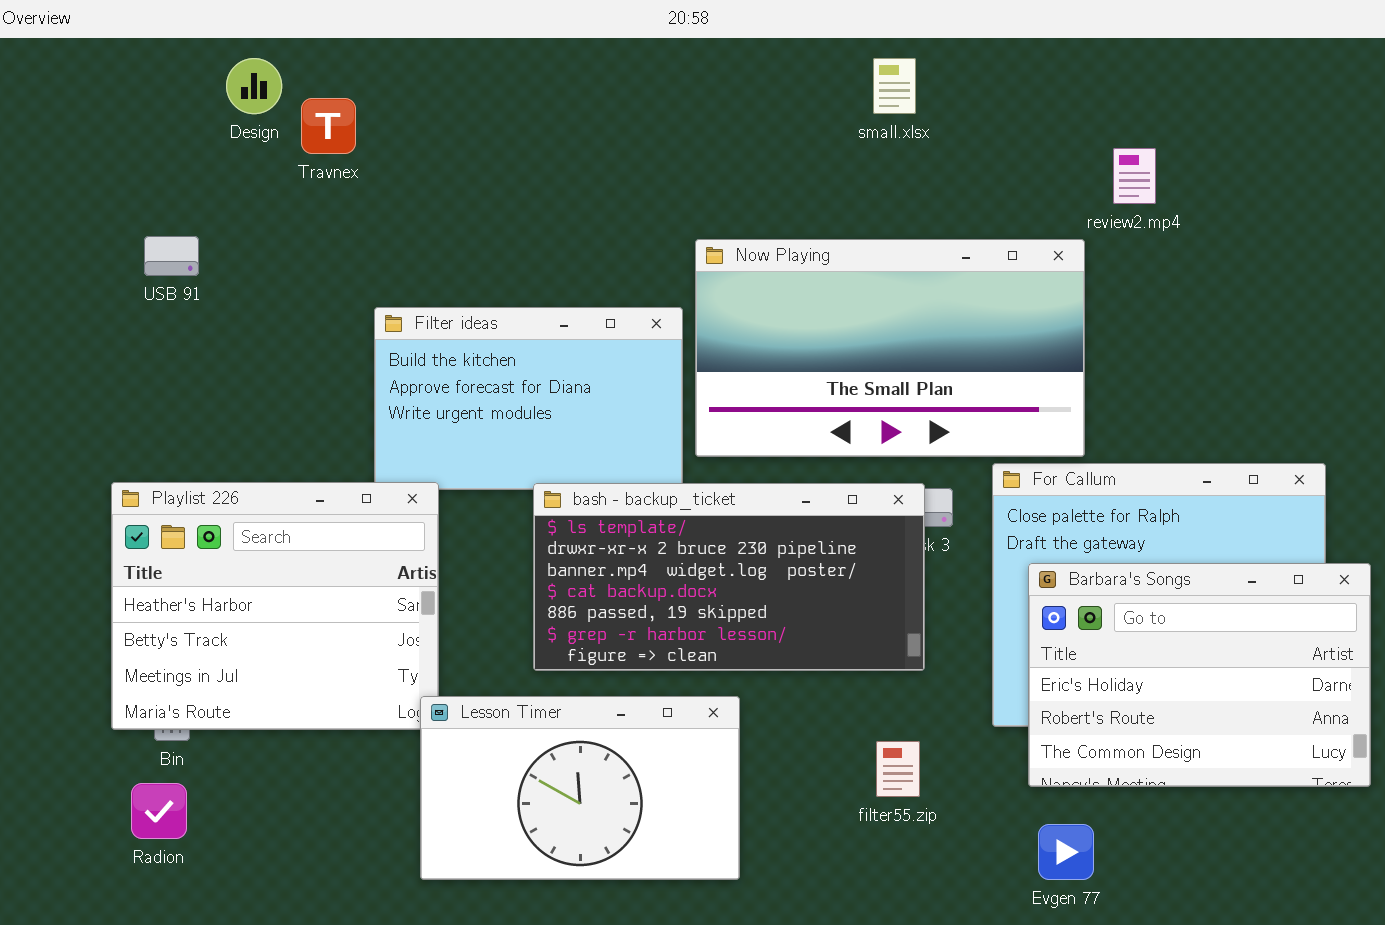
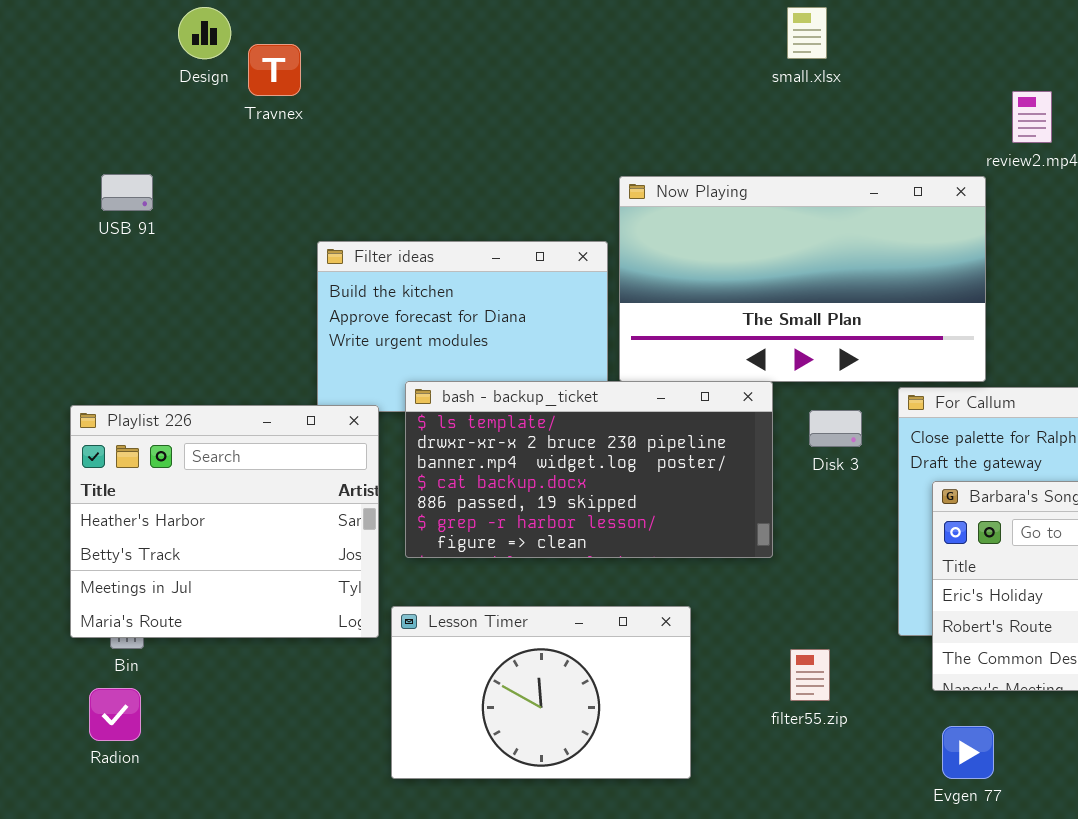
bash - backup_ticket: [533,483,925,671] -> [405,381,773,558], moved
Lesson Timer: [420,696,740,880] -> [391,606,691,779], moved

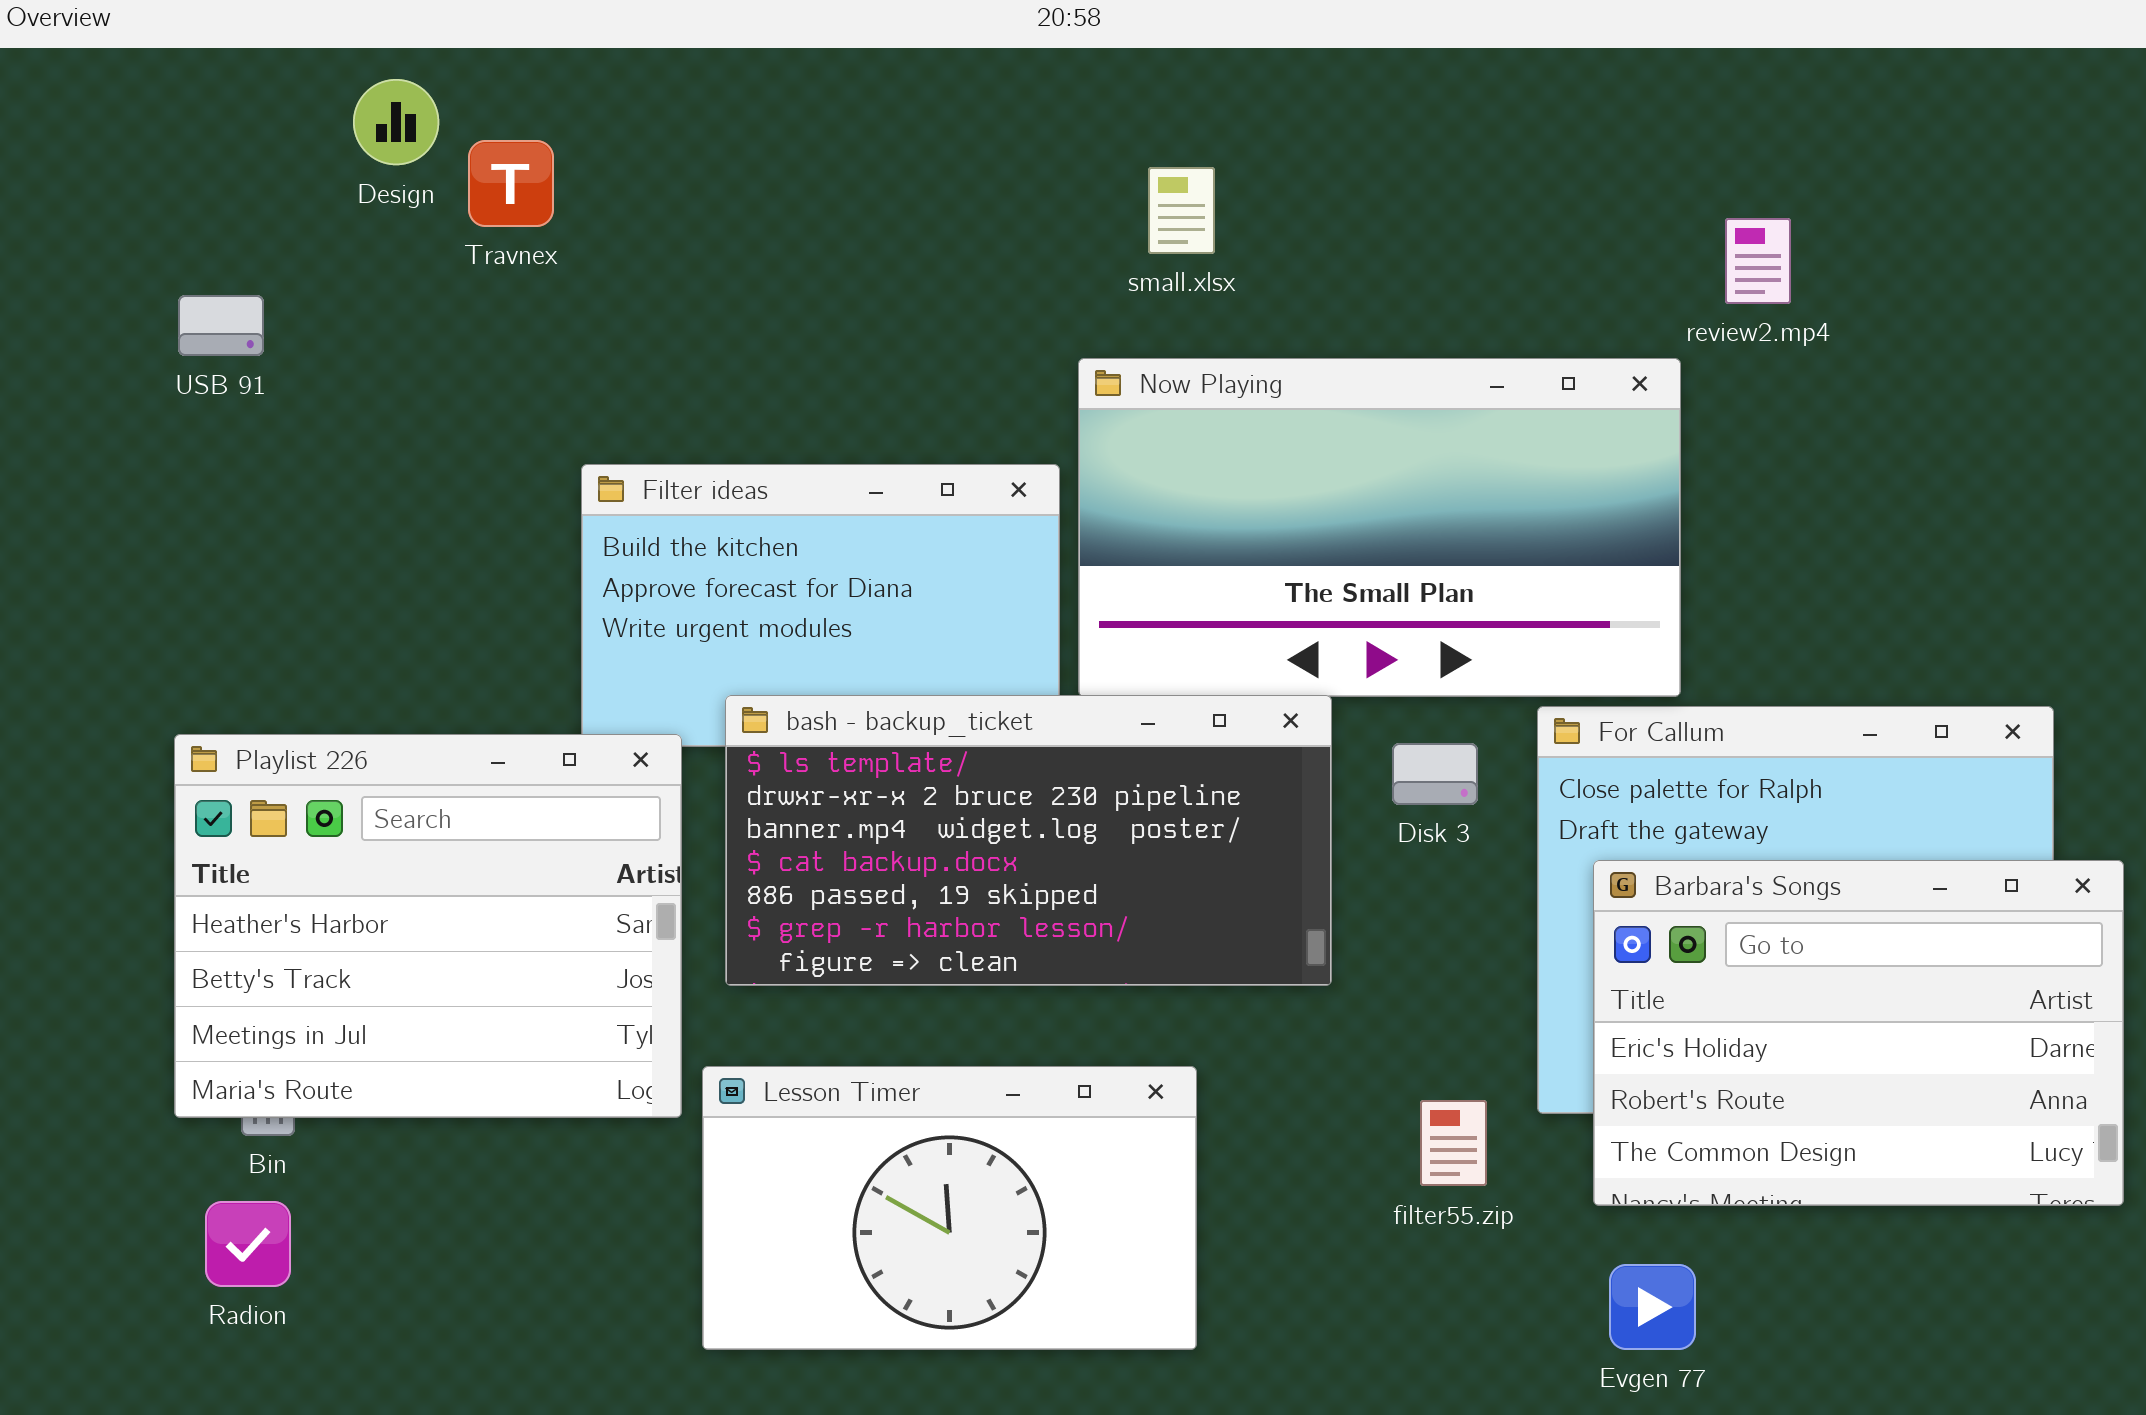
small.xlsx: [787,7,827,59] -> [1148,167,1215,254], moved
USB 91: [101,174,153,211] -> [178,295,264,356], moved
filter55.zip: [790,649,830,701] -> [1420,1100,1487,1186], moved

